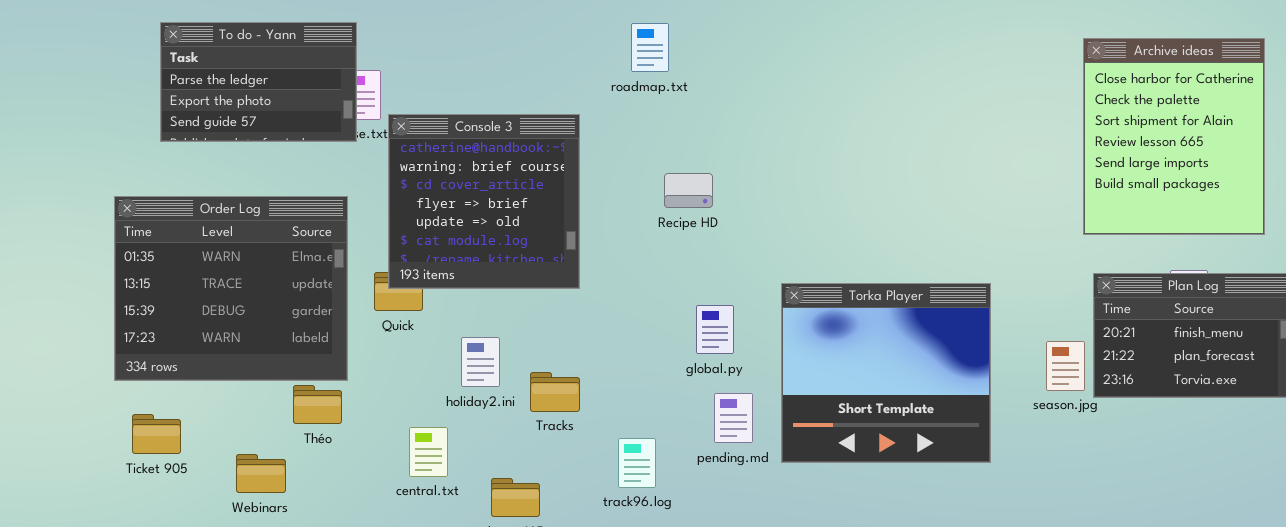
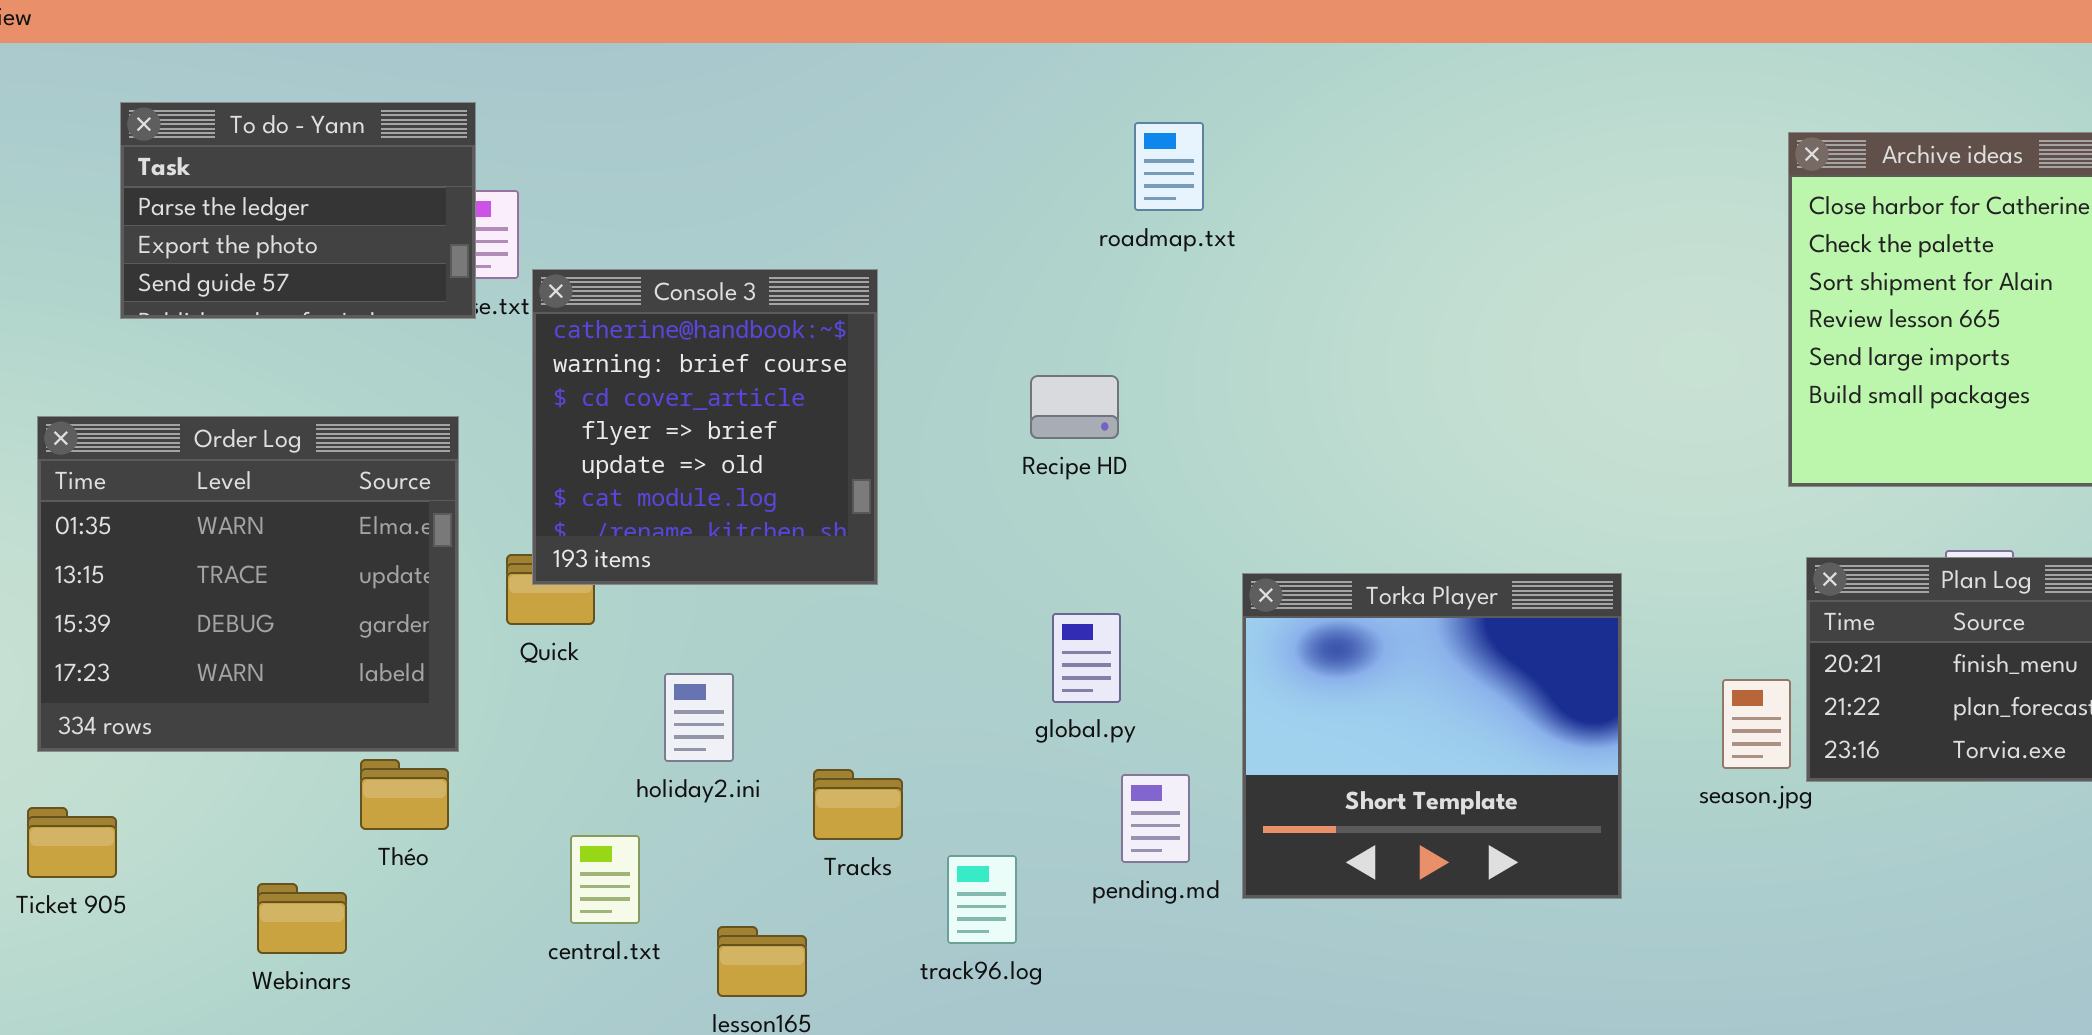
roadmap.txt: [631,23,669,72] -> [1134,122,1204,211], moved
global.py: [696,305,734,354] -> [1052,613,1121,703], moved
Tracks: [530,372,580,412] -> [813,769,903,840], moved
Ticket 905: [132,414,181,454] -> [27,807,117,878], moved

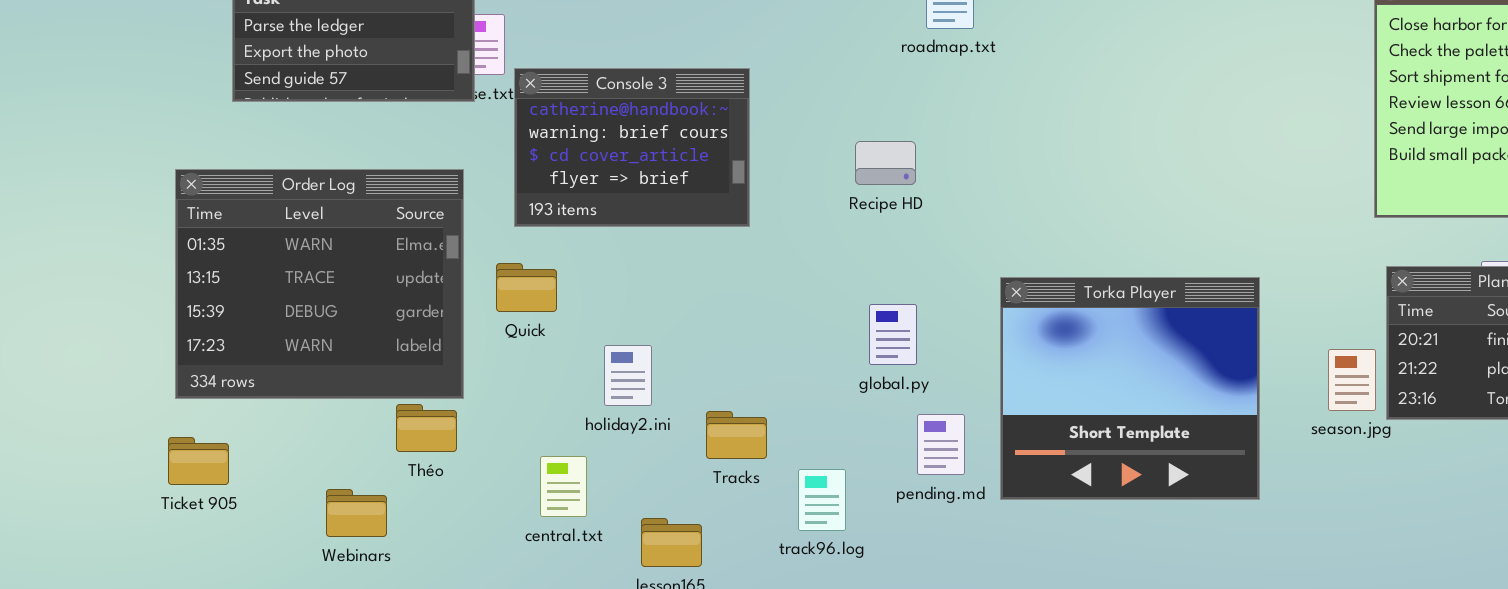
Console 3: [532,269,878,585] -> [514,68,750,227], resized

